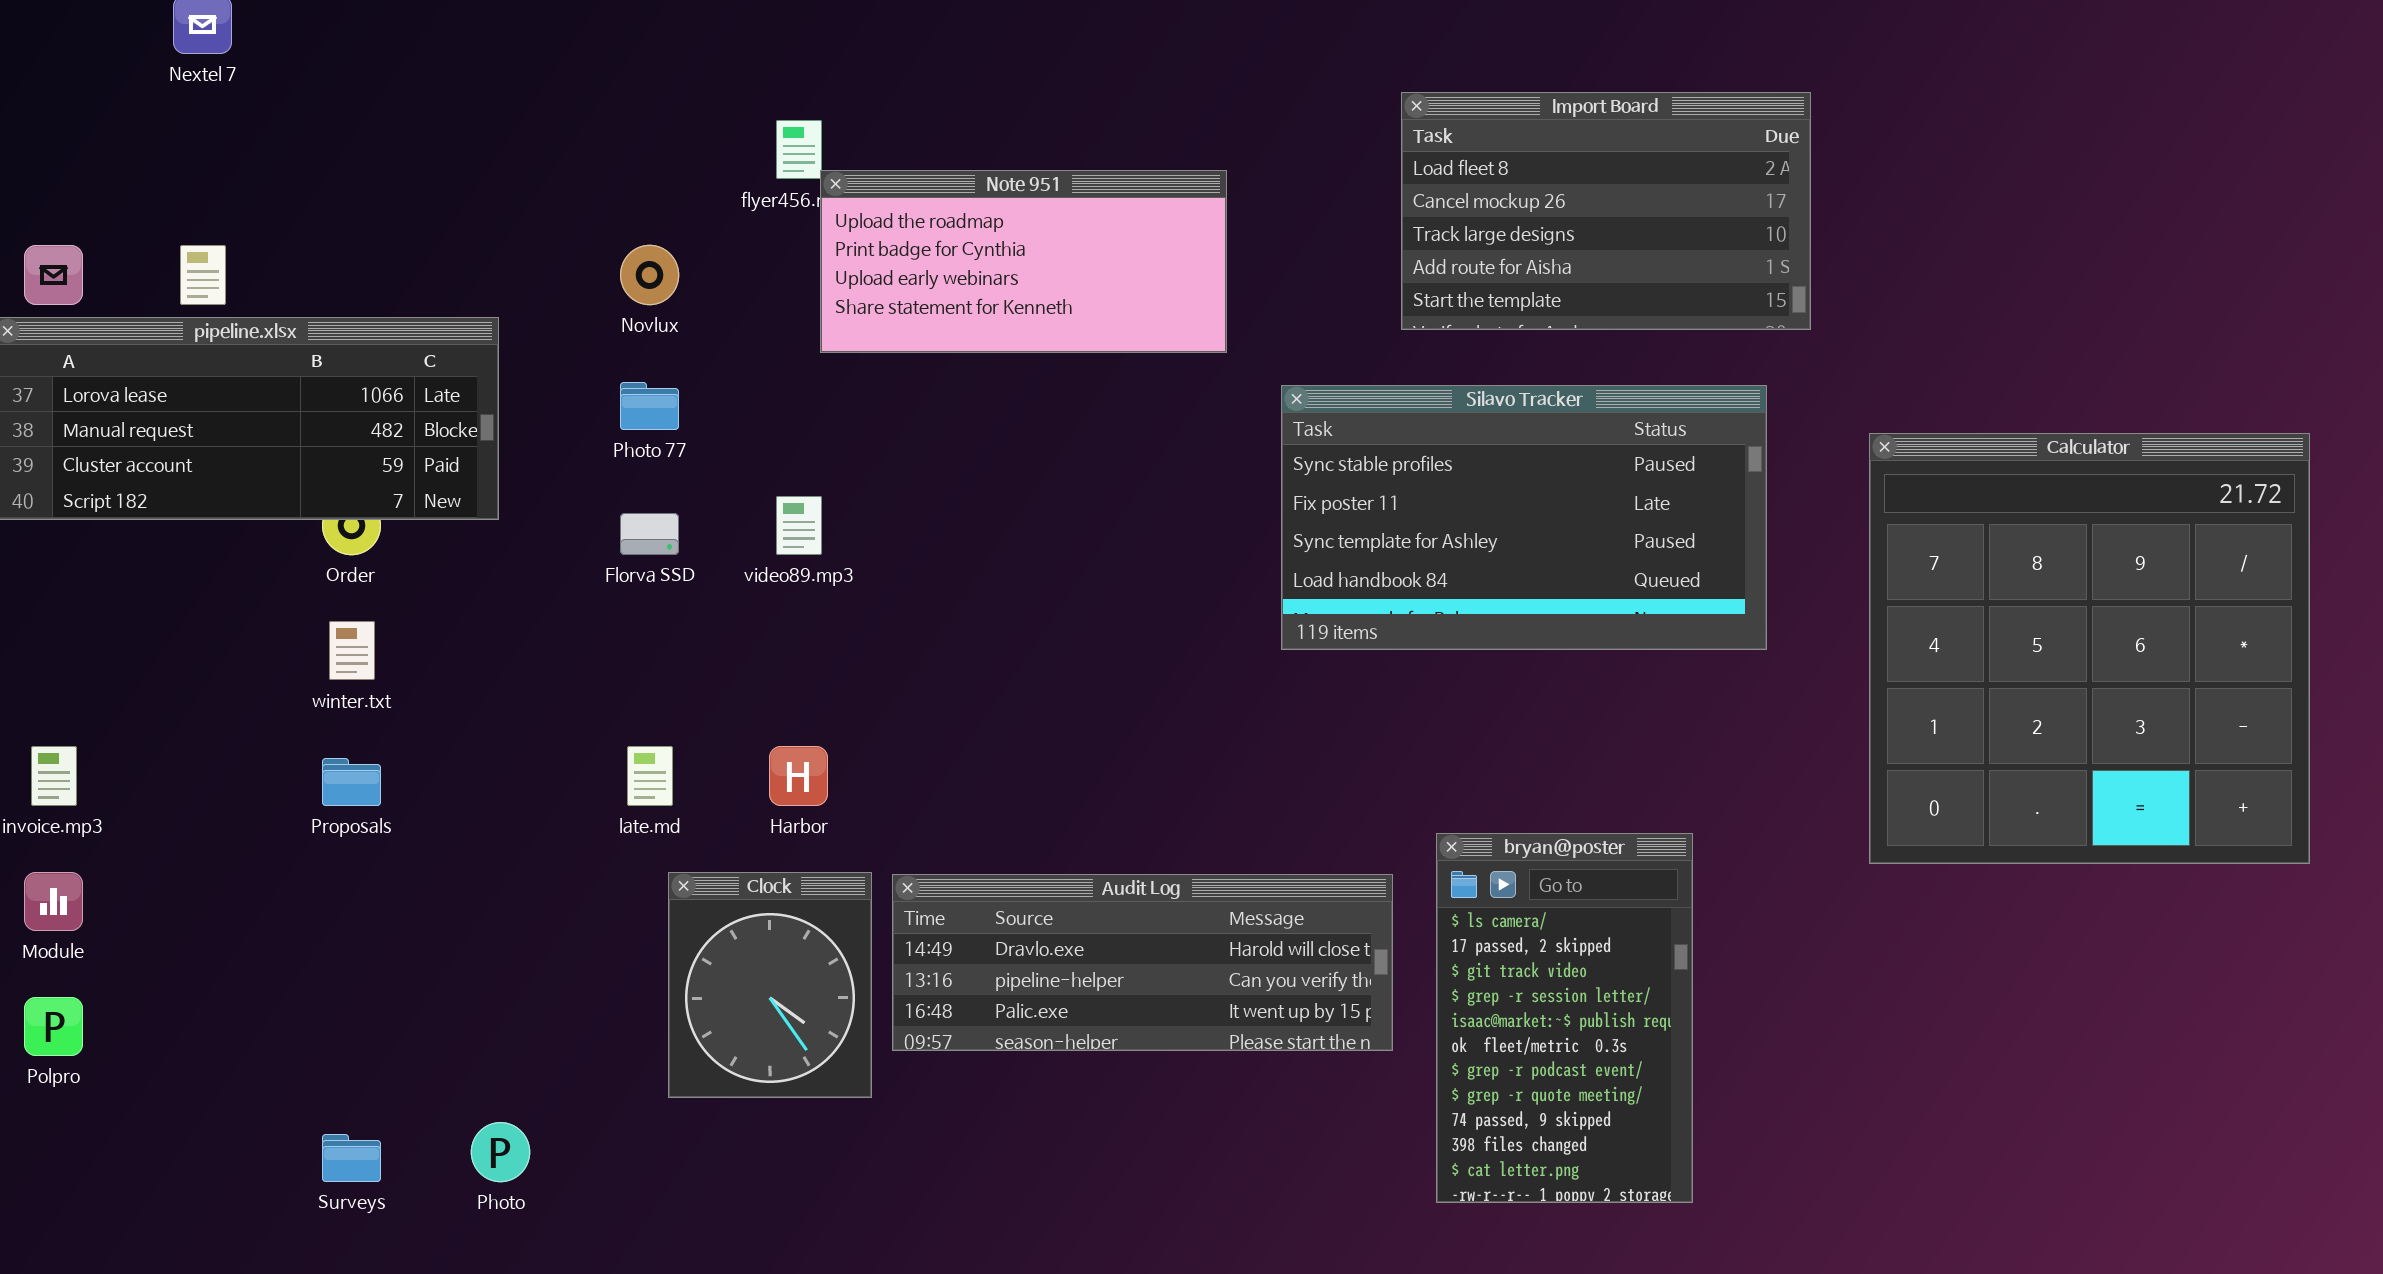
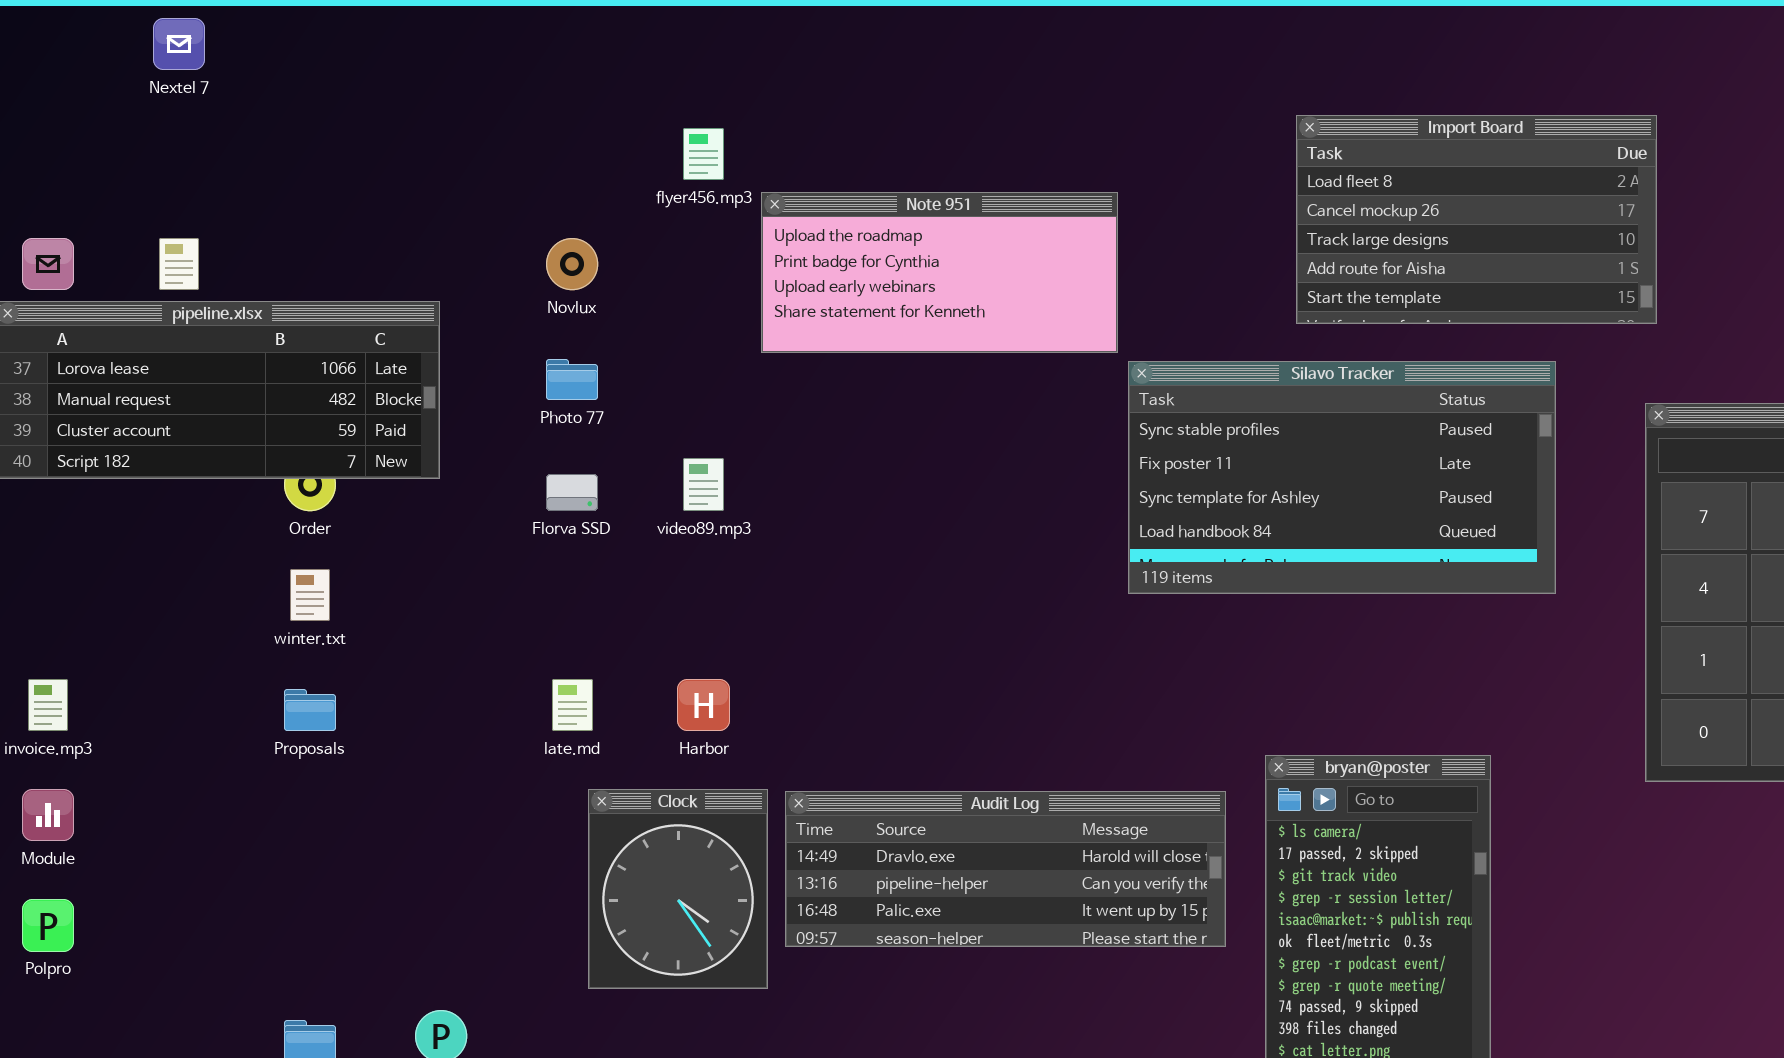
Import Board: [1401,92,1811,330] -> [1296,115,1657,324], moved
Note 951: [820,170,1227,353] -> [761,192,1118,353], moved

